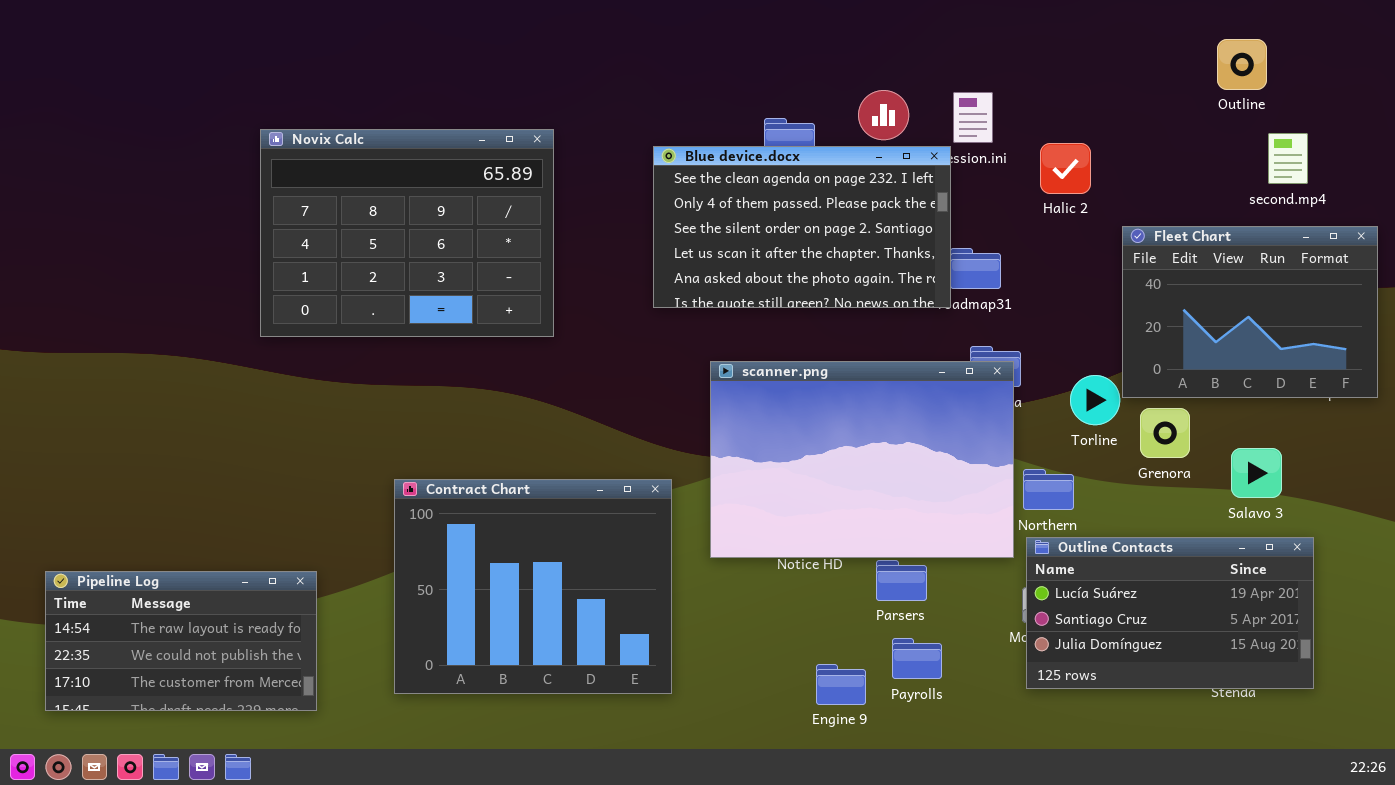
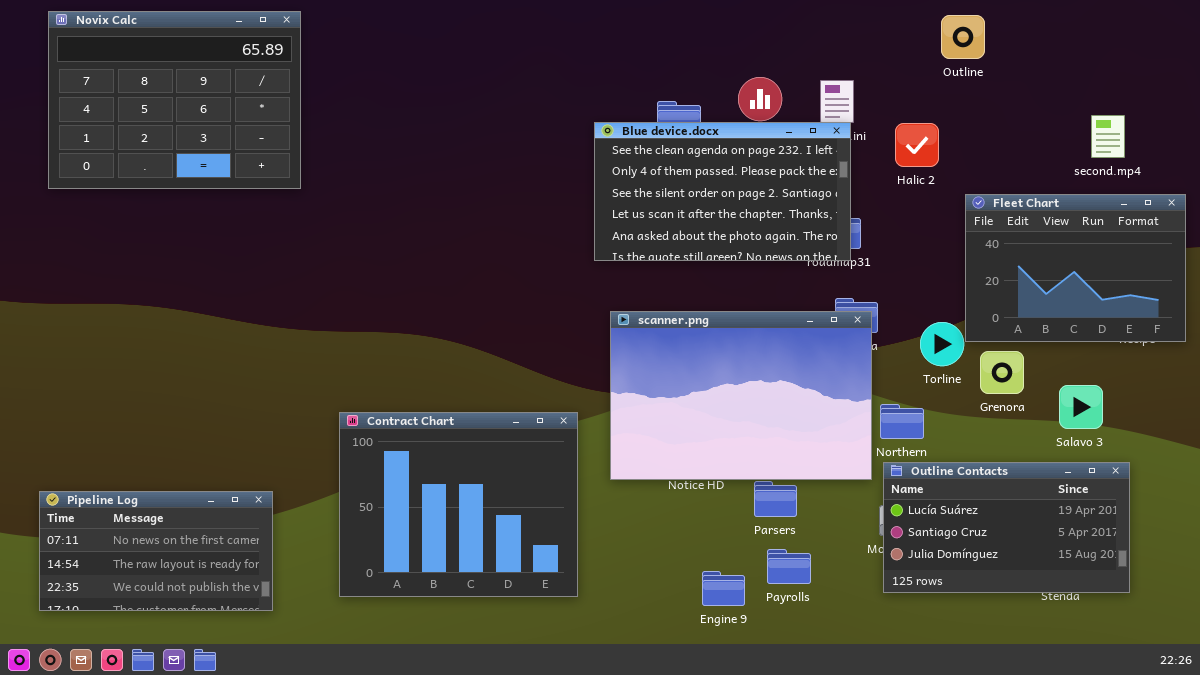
Outline: [1217,39,1267,90] -> [941,15,985,59], moved
Novix Calc: [260,129,554,337] -> [48,11,301,189], moved
Blue device.docx: [653,146,951,308] -> [594,122,851,261], moved
Pipeline Log: [45,571,317,711] -> [39,491,273,611], scrolled up 1 row

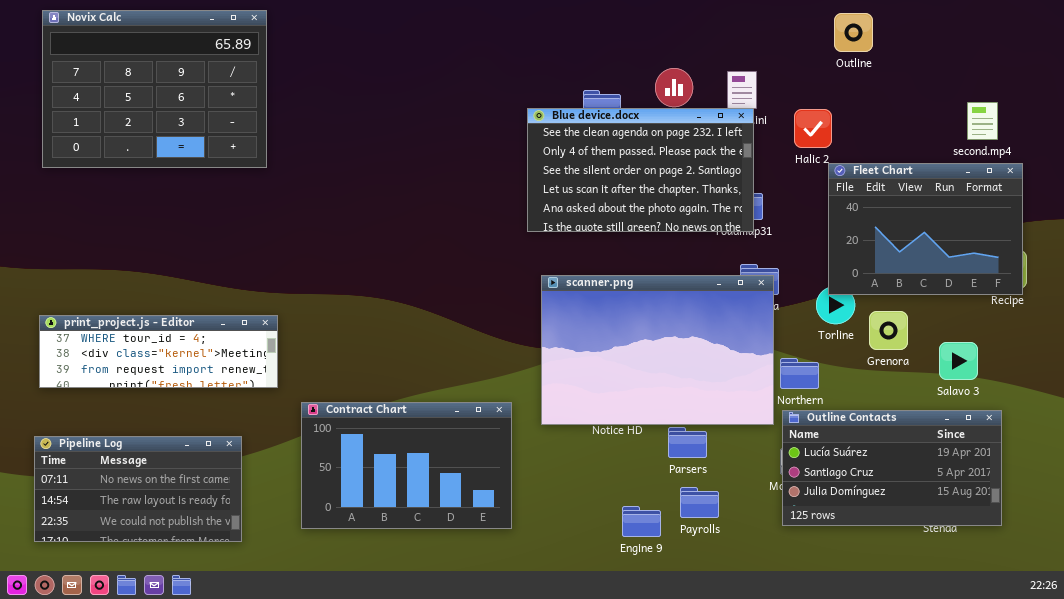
Fleet Chart: [965,194,1186,342] -> [828,163,1023,295], moved
print_project.js - Editor: none -> [39,315,278,388], opened
Contract Chart: [339,412,578,597] -> [301,402,512,529], resized

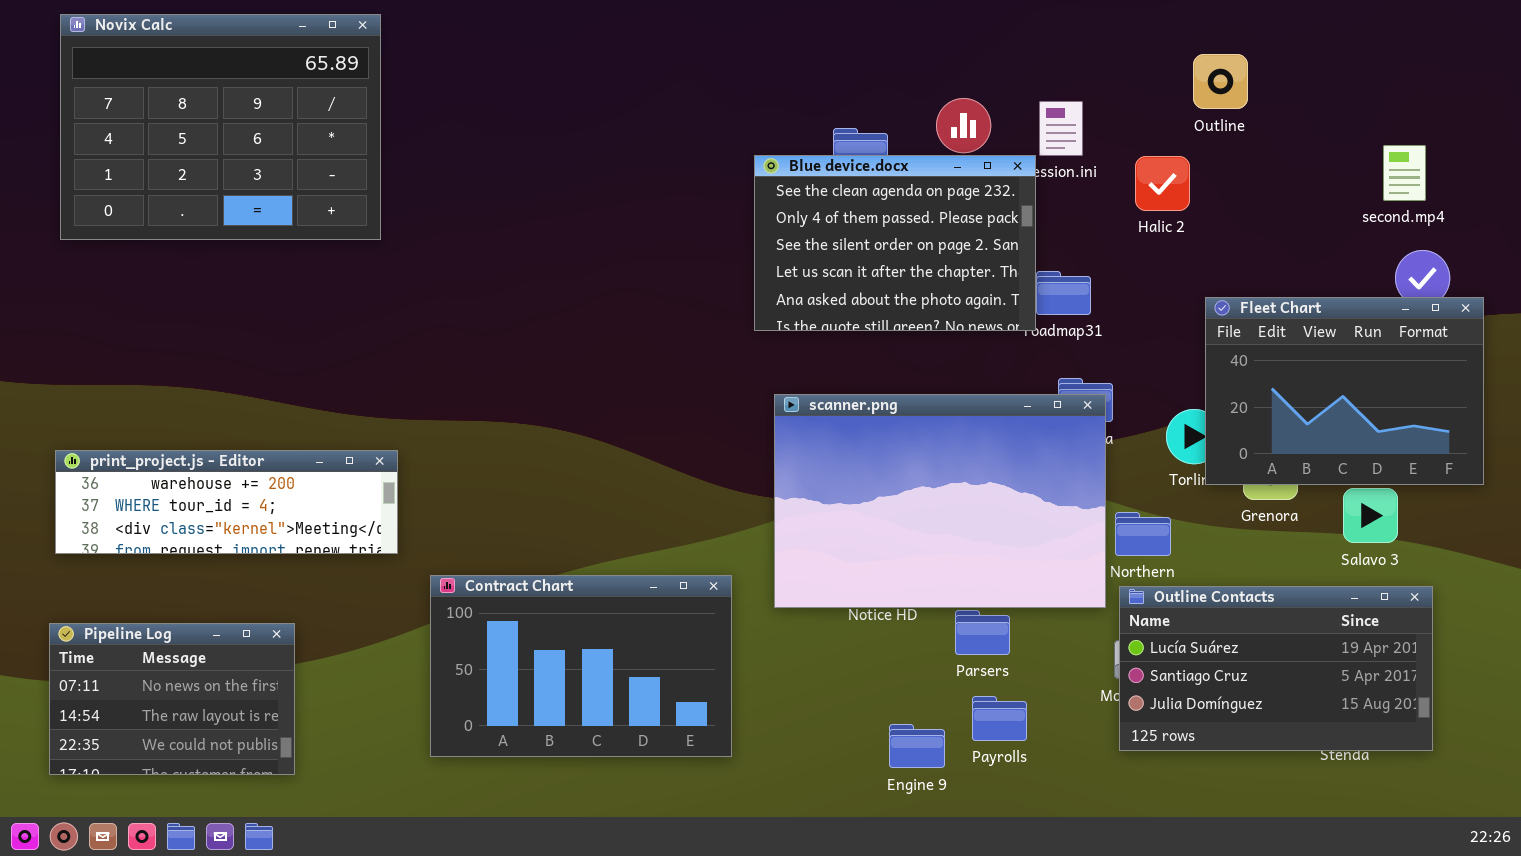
Outline: [834,13,873,52] -> [1193,54,1248,109], moved
Blue device.docx: [527,108,754,232] -> [754,155,1036,331], resized
Fleet Chart: [828,163,1023,295] -> [1205,297,1484,485], moved
print_project.js - Editor: [39,315,278,388] -> [55,450,398,554], scrolled up 1 row
Pipeline Log: [34,436,242,542] -> [49,623,295,775], resized

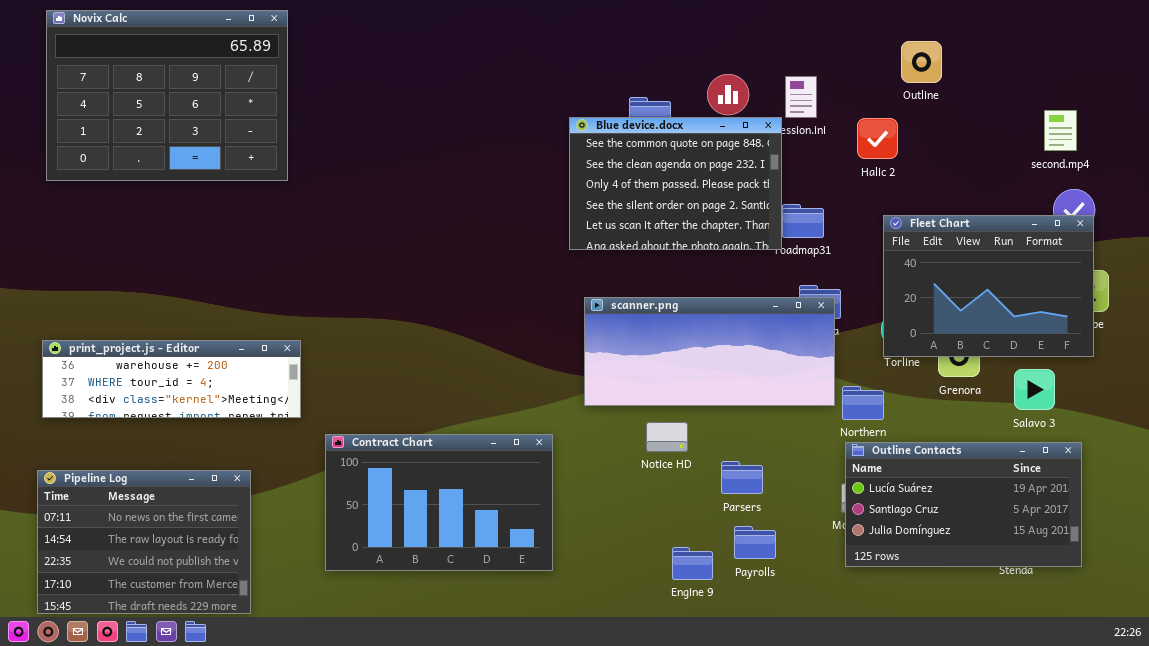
Blue device.docx: [754,155,1036,331] -> [569,117,782,250], scrolled up 1 row
Fleet Chart: [1205,297,1484,485] -> [883,215,1094,357], moved
scanner.png: [774,394,1106,608] -> [584,297,835,406], resized
Pipeline Log: [49,623,295,775] -> [37,470,251,614], resized

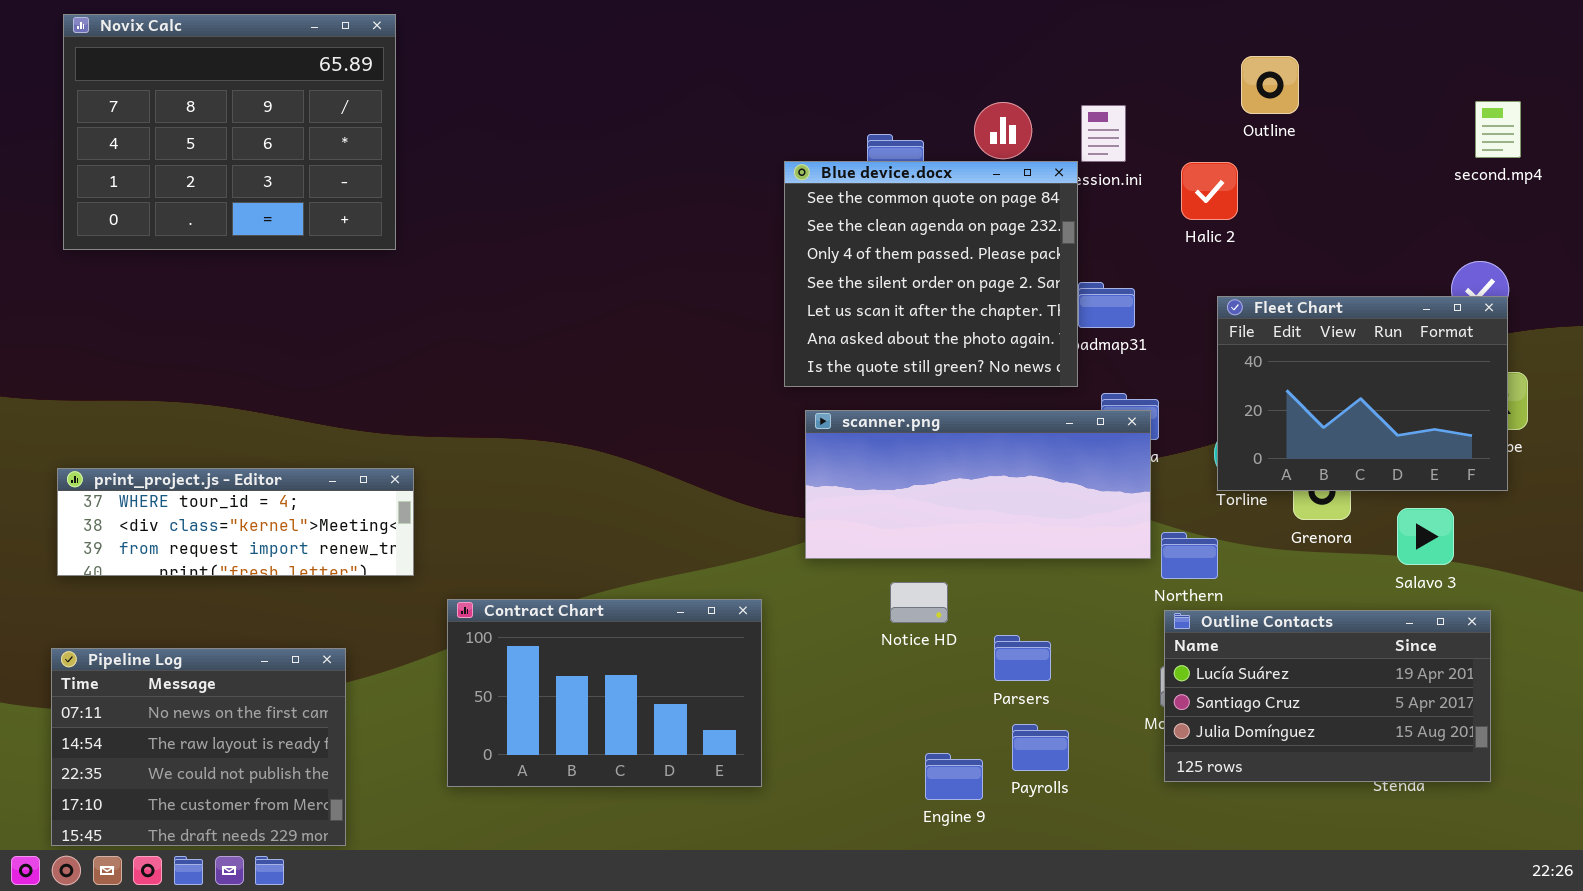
second.mp4: [1044,110,1077,151] -> [1475,101,1521,158], moved
Blue device.docx: [569,117,782,250] -> [784,161,1078,387], resized
print_project.js - Editor: [42,340,301,418] -> [57,468,414,576], scrolled down 1 row

